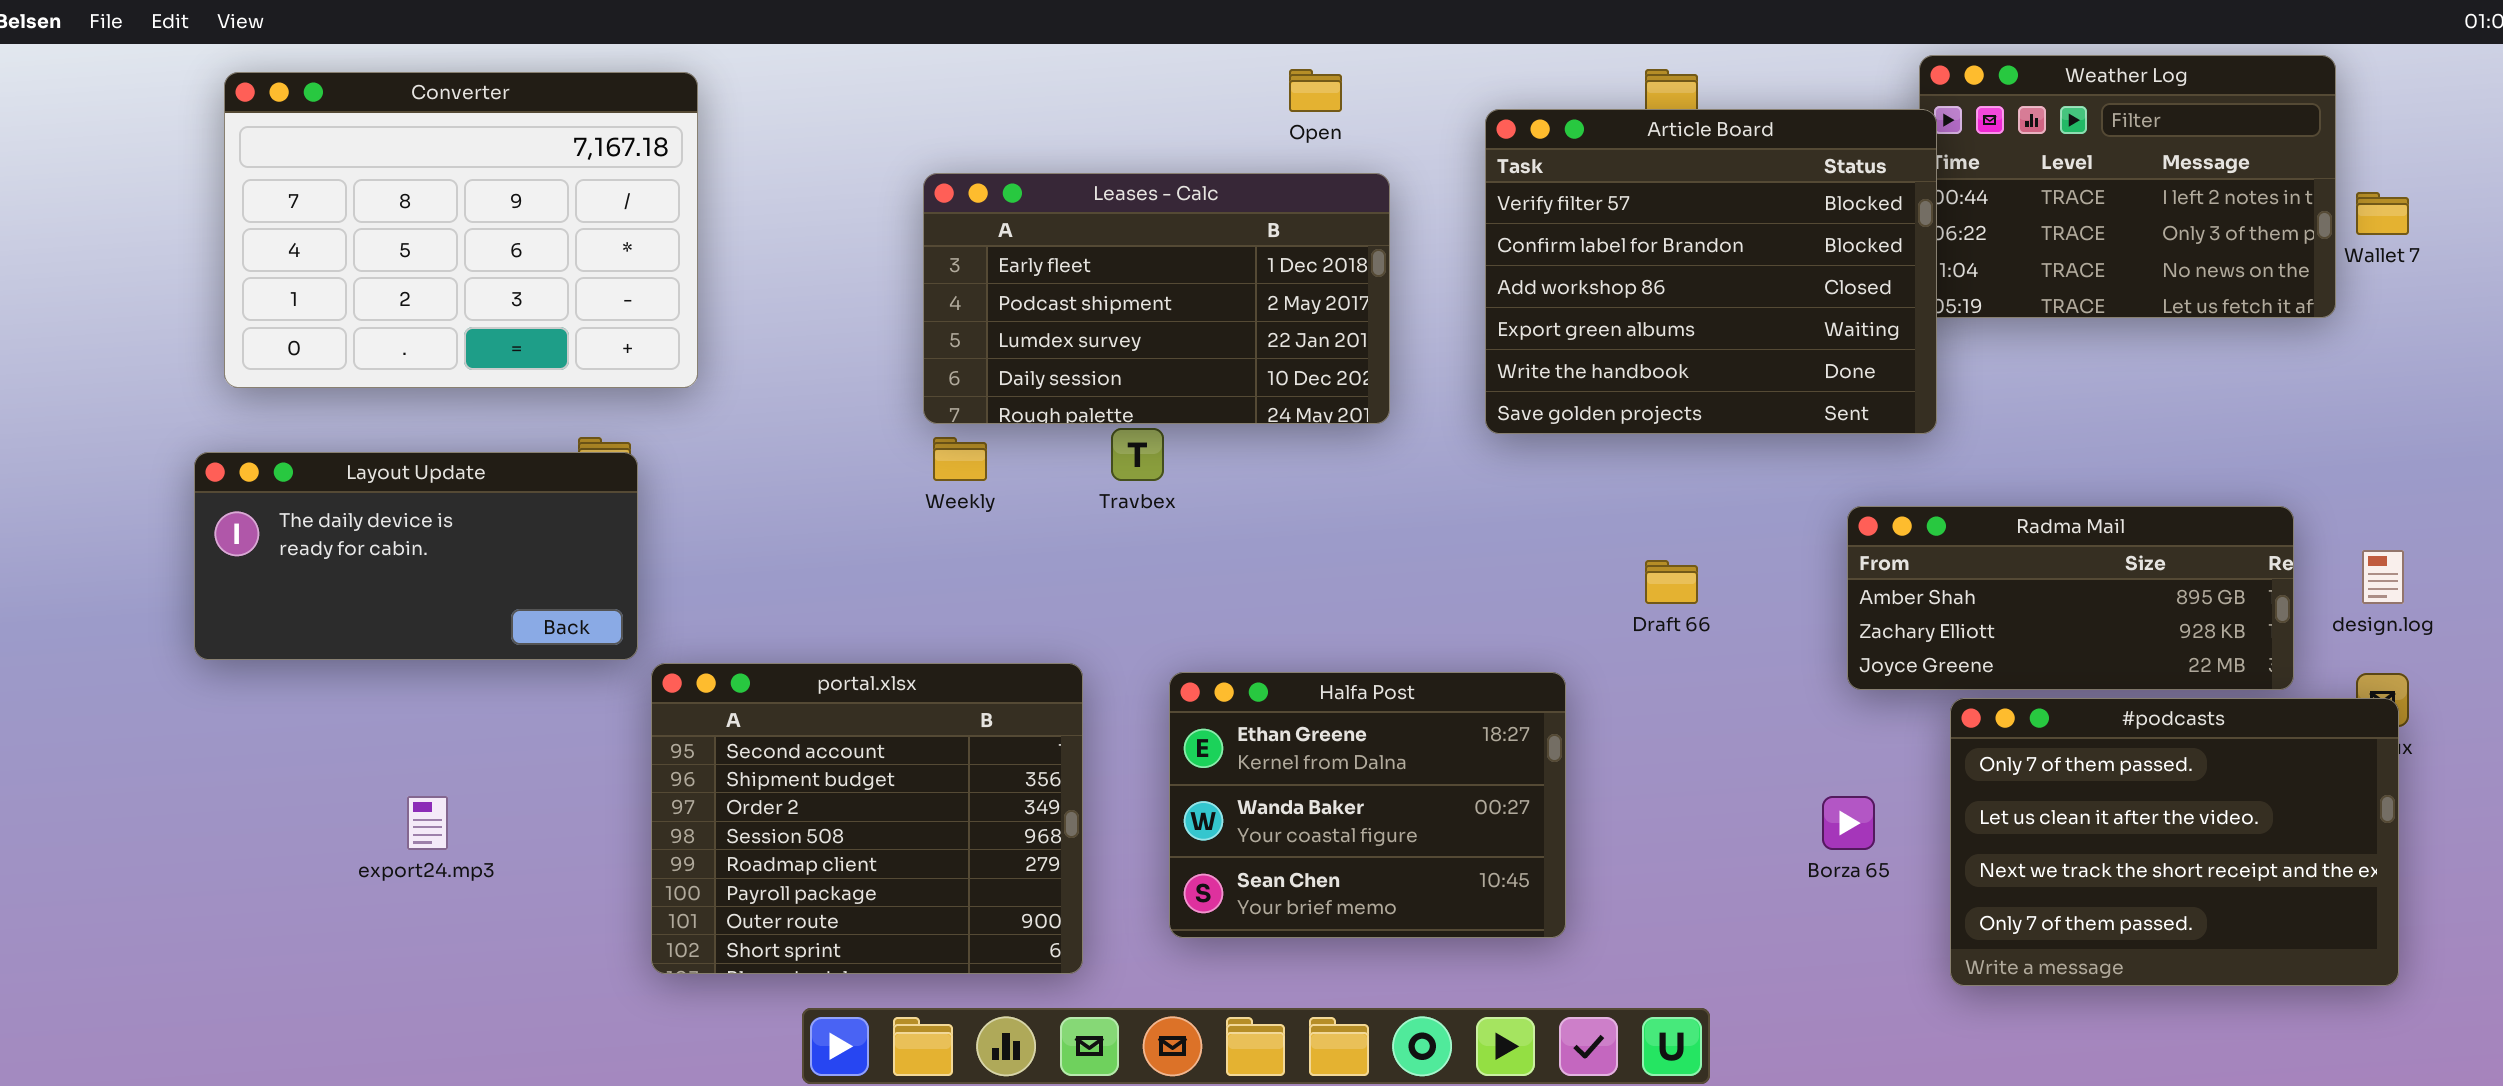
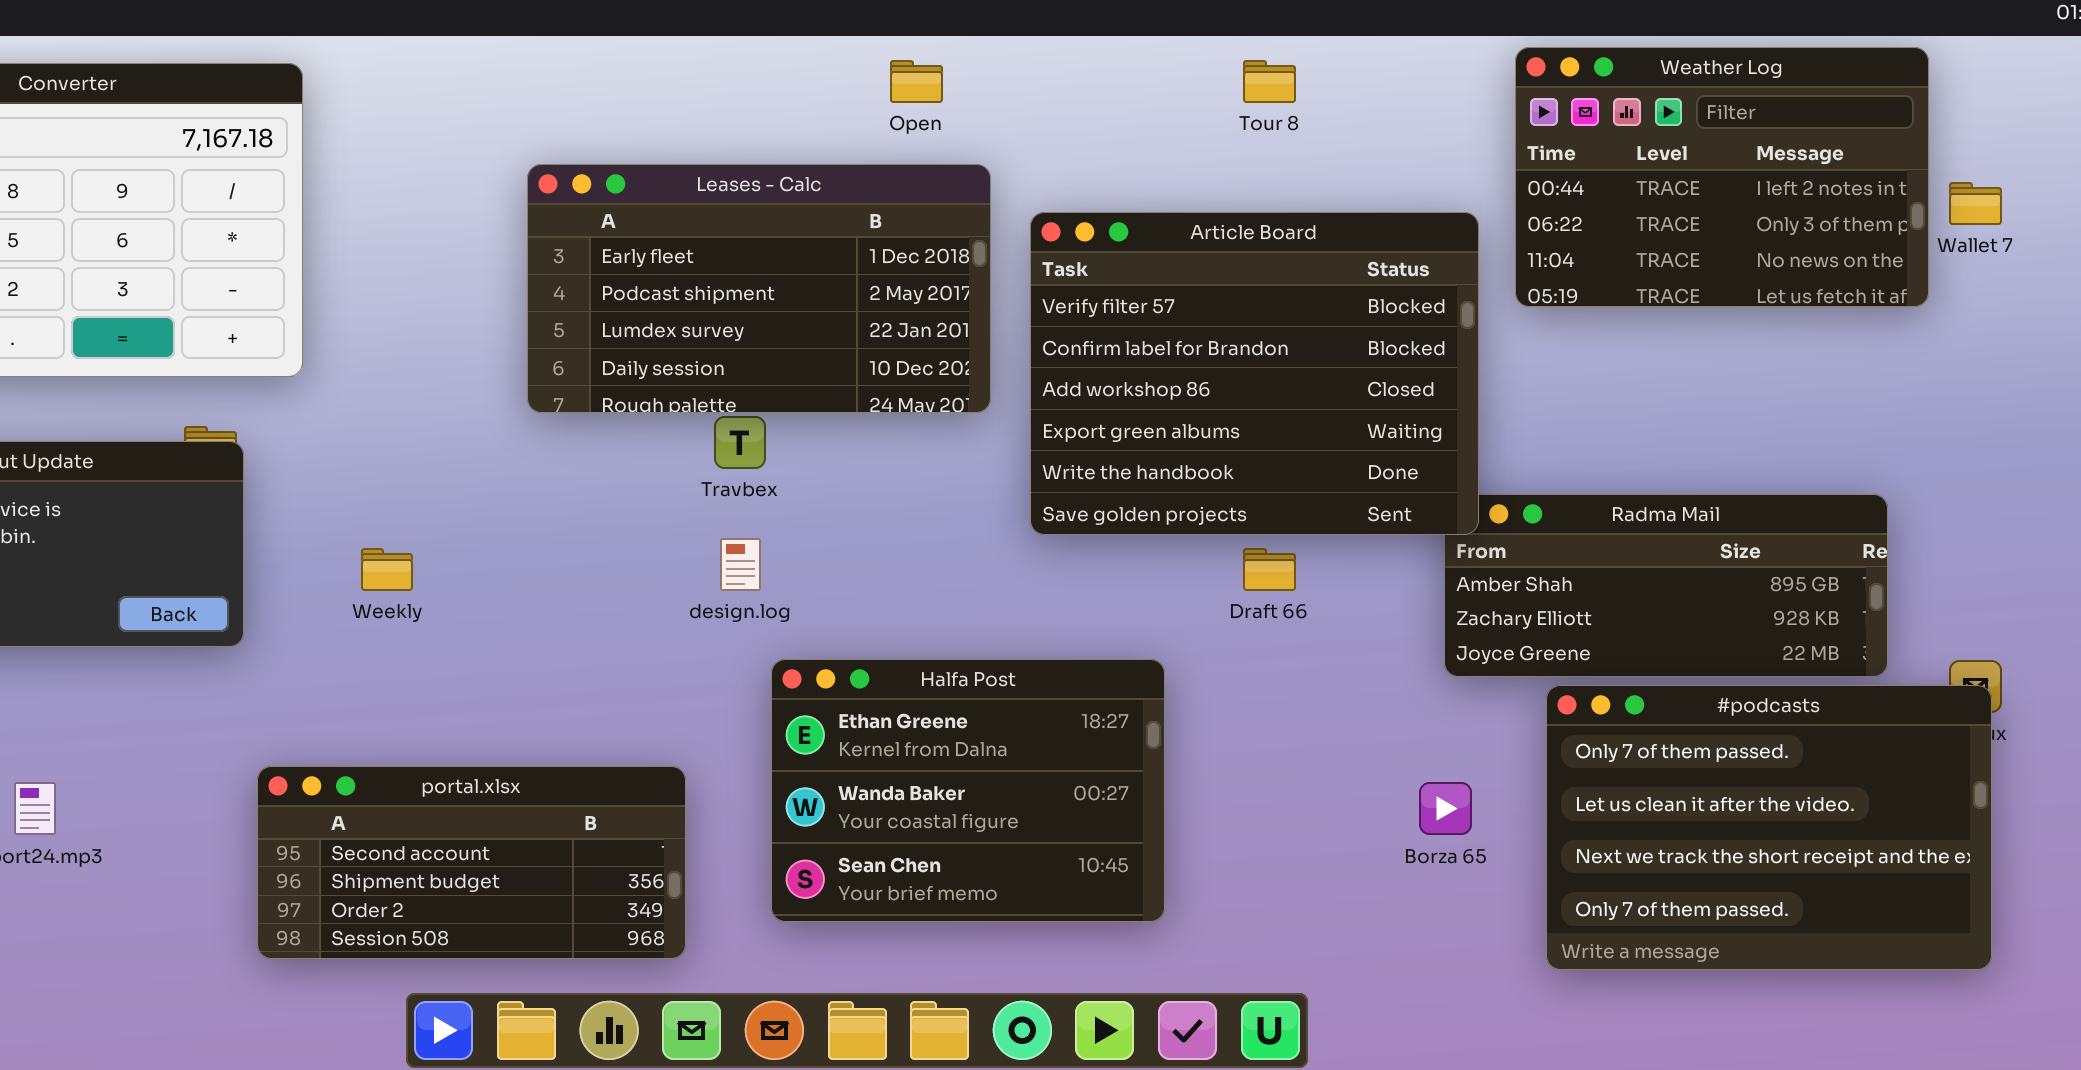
Article Board: [1485,109,1937,434] -> [1030,212,1479,535], moved
Weekly: [933,437,987,481] -> [361,548,413,591], moved
design.log: [2362,550,2404,604] -> [720,538,761,591], moved
portal.xlsx: [651,663,1083,974] -> [257,766,686,959], resized

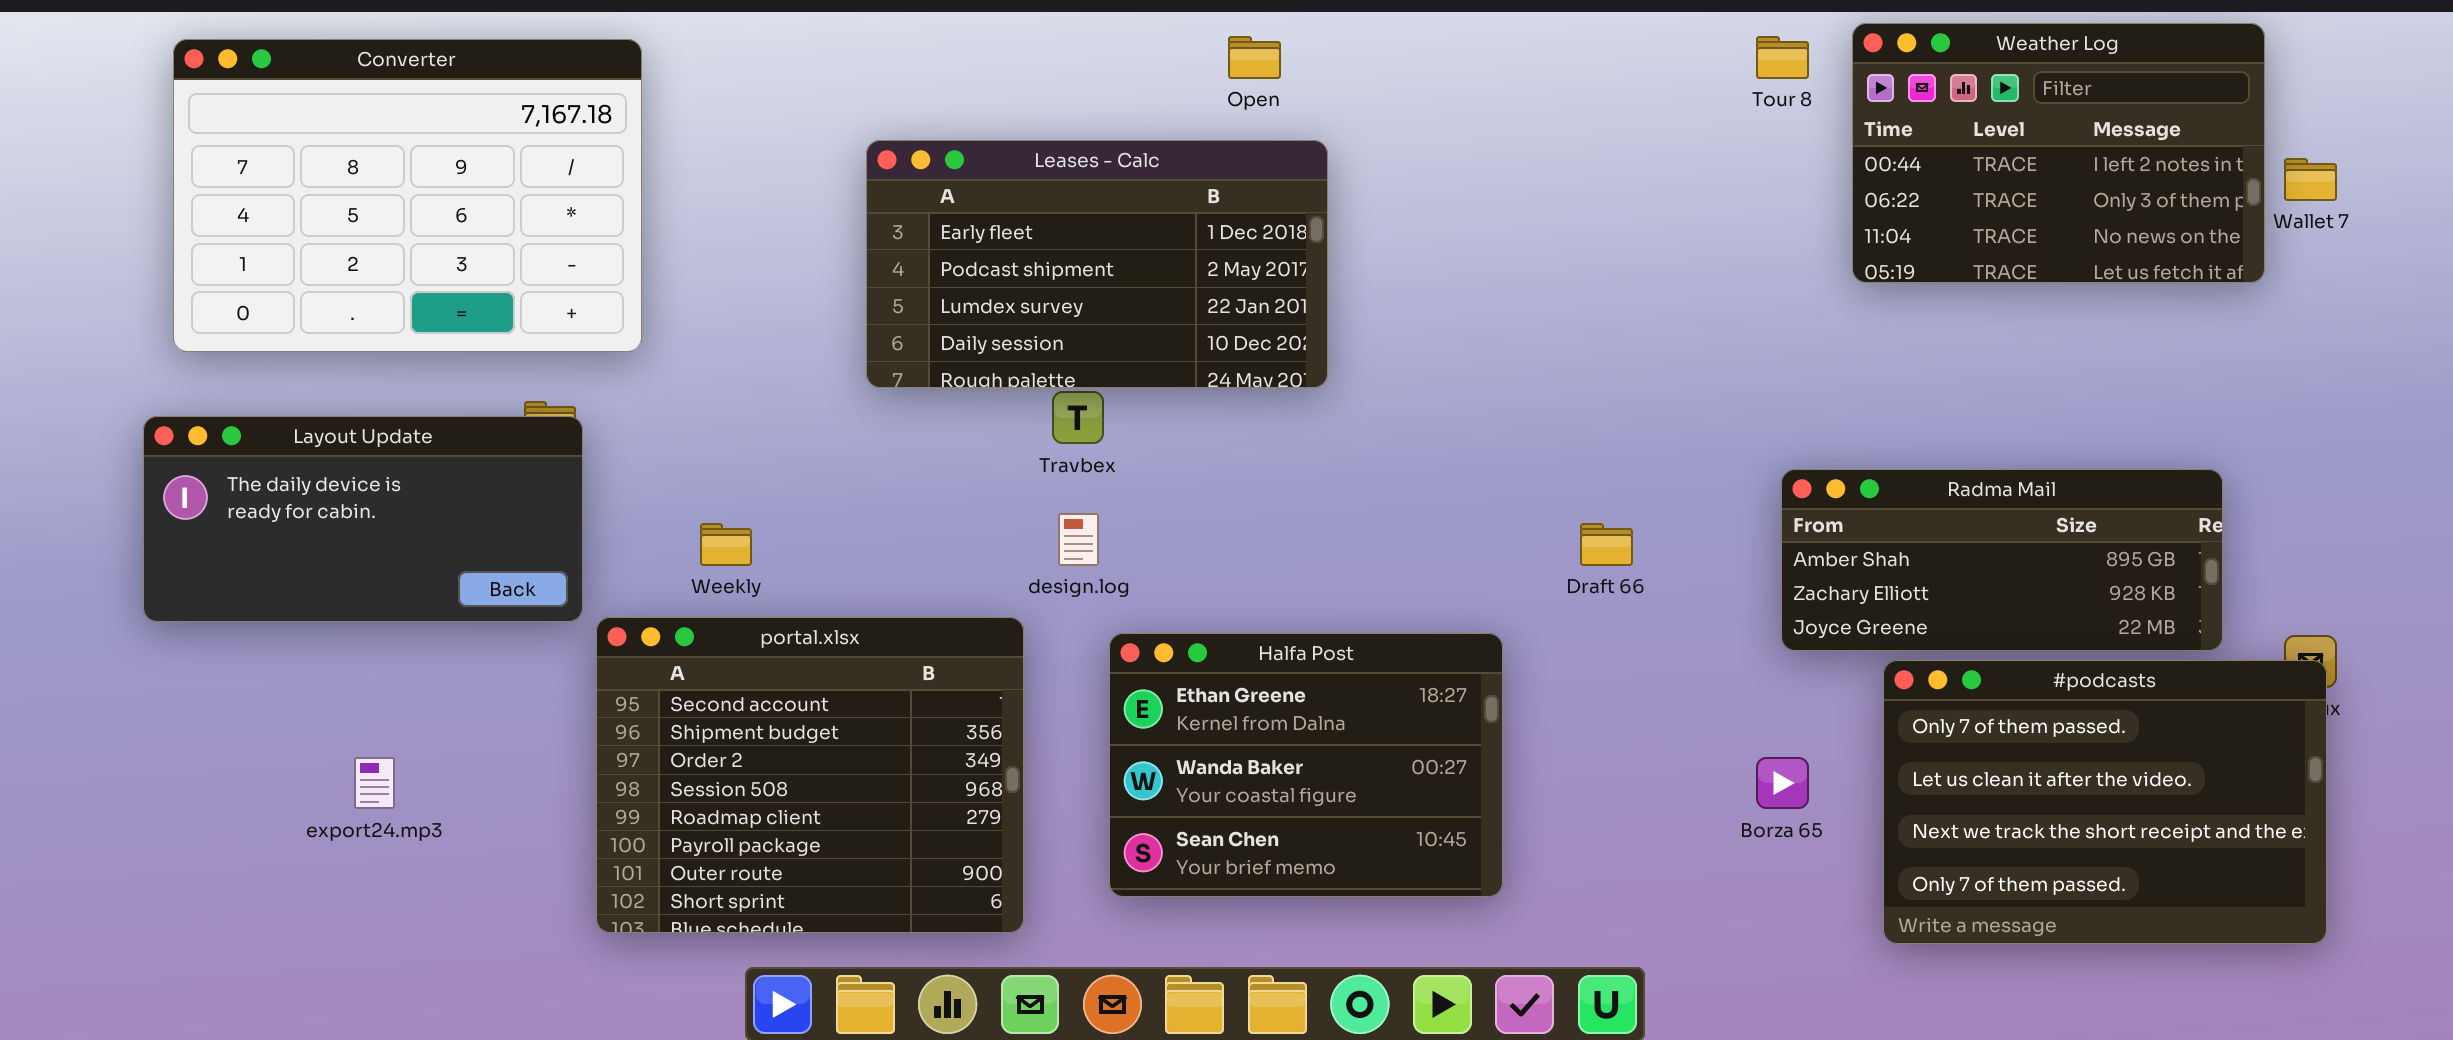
Tour 8: [1243,60,1296,103] -> [1756,36,1809,79], moved
Article Board: [1030,212,1479,535] -> none, closed
portal.xlsx: [257,766,686,959] -> [596,617,1024,933], resized

